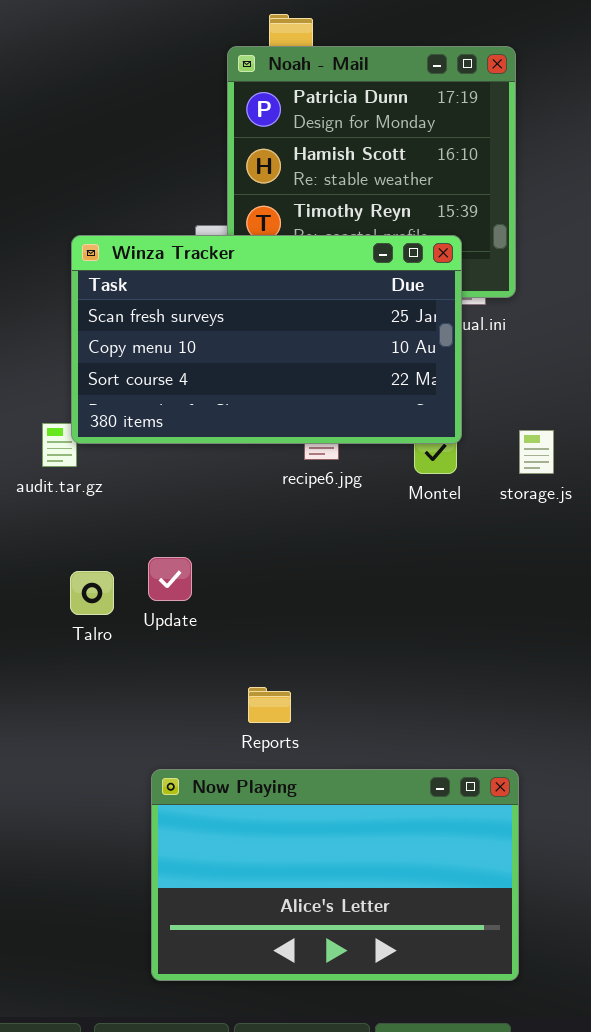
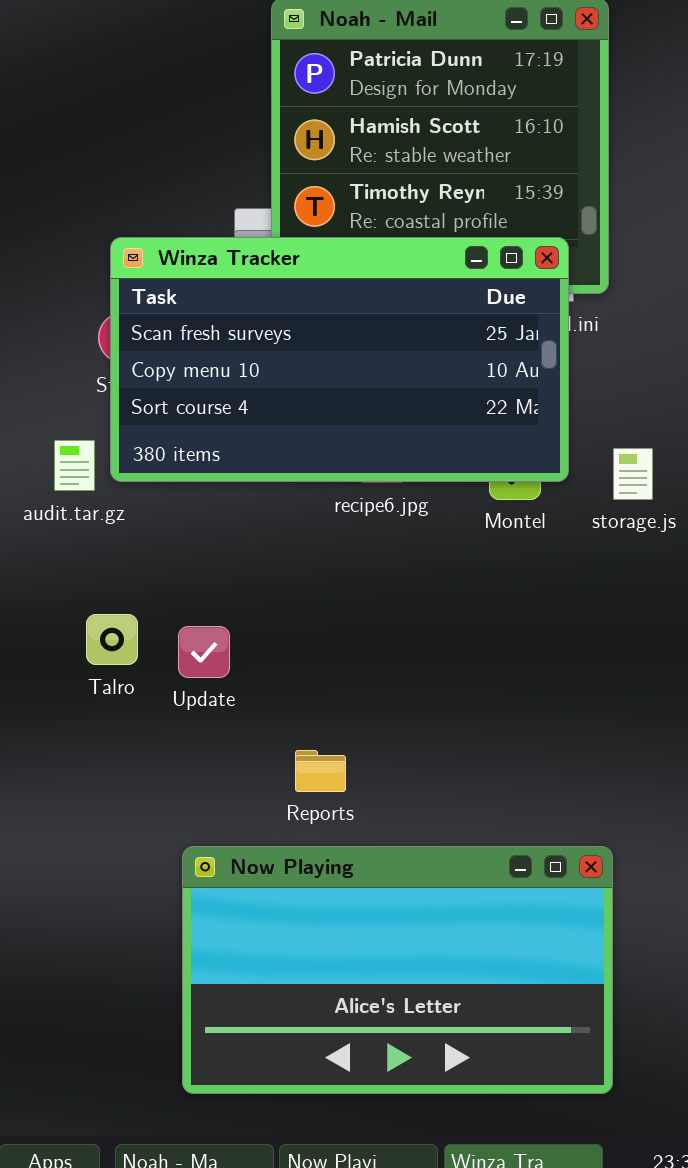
Winza Tracker: [71,235,462,444] -> [110,237,569,482], moved
Update: [148,557,192,601] -> [178,626,230,678], moved

